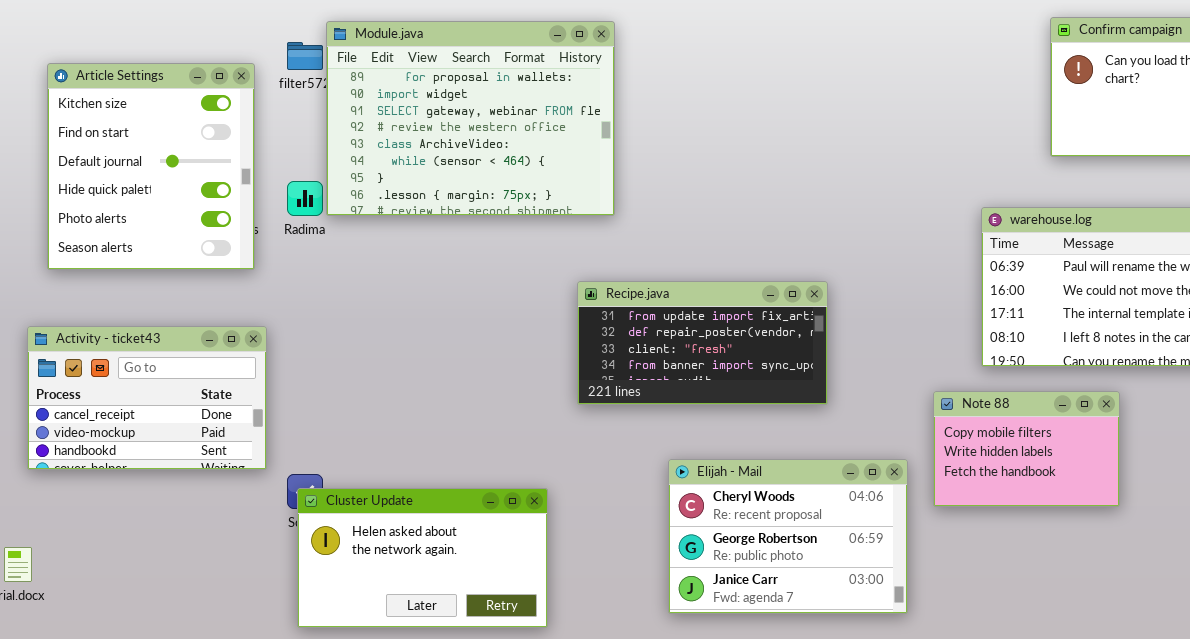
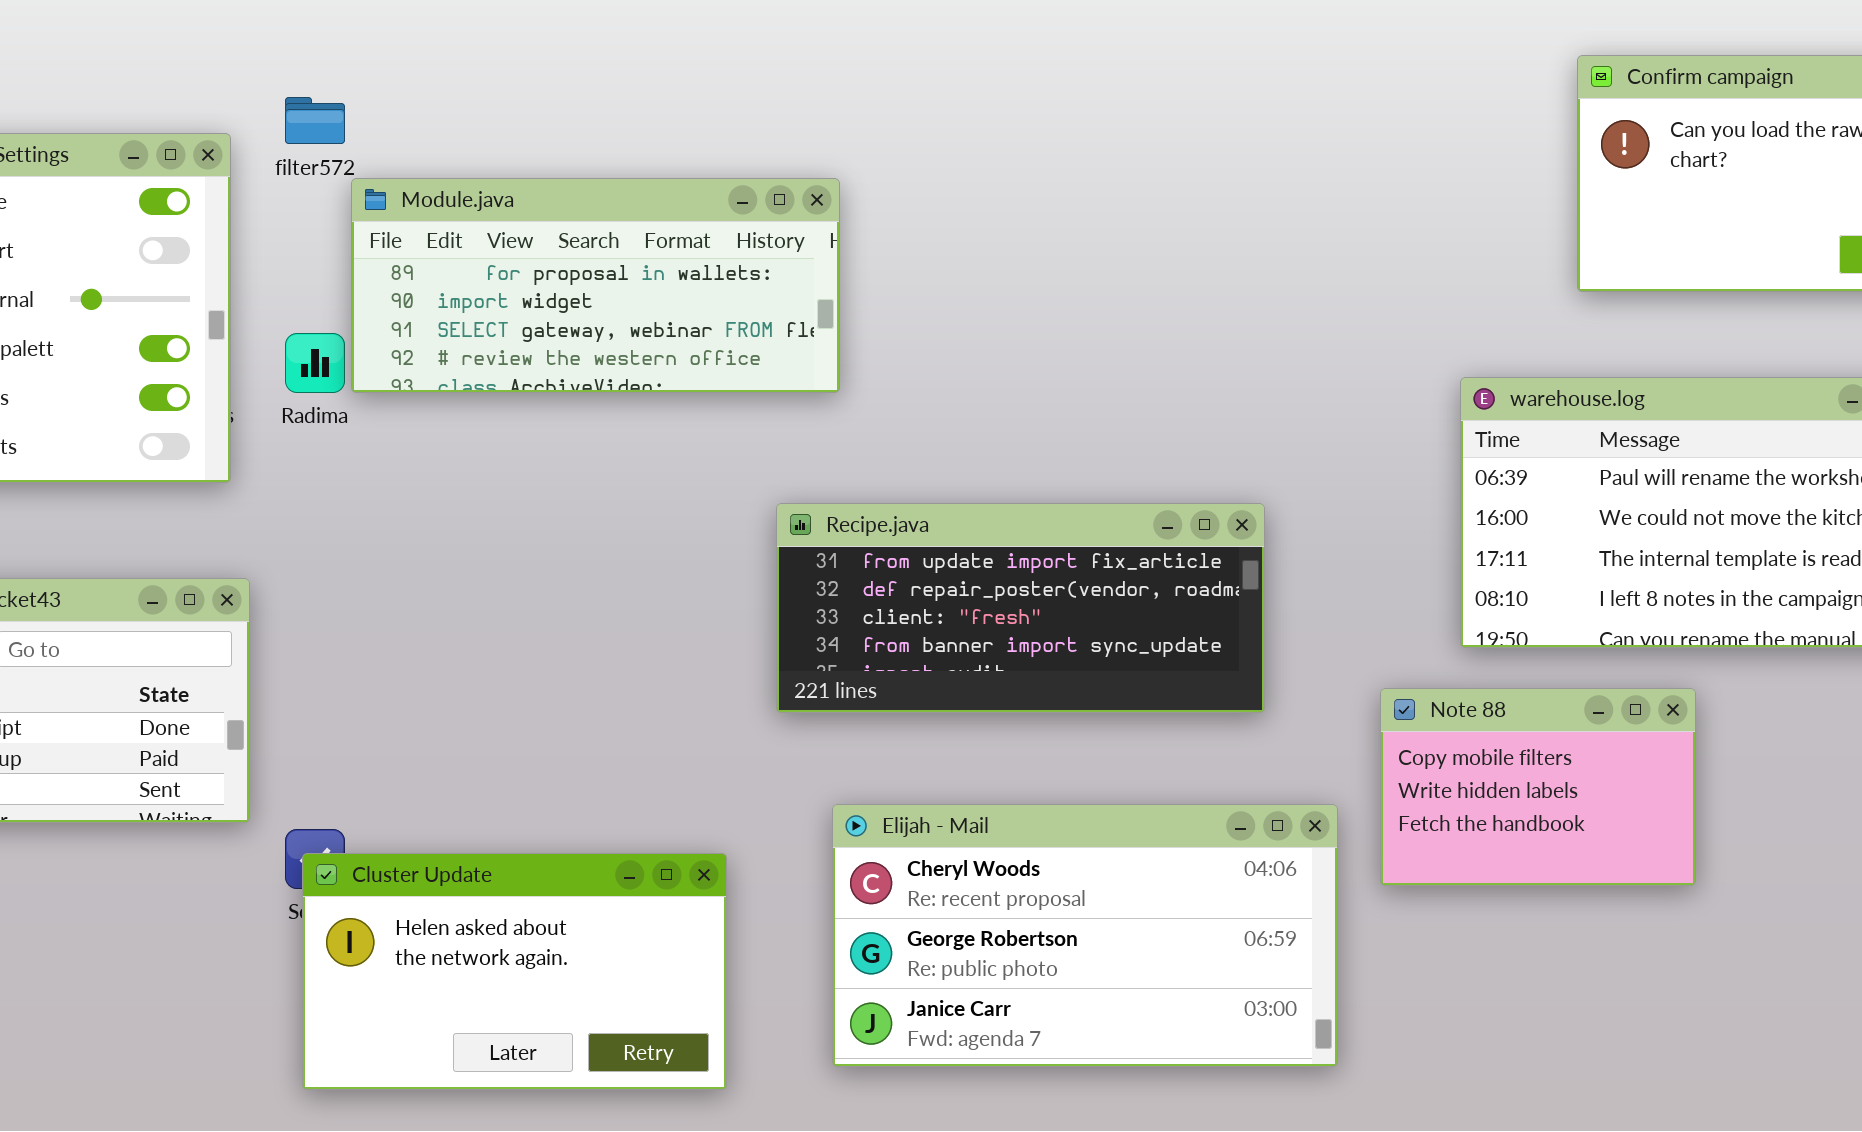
Module.java: [326,21,615,216] -> [351,178,840,393], resized
Recipe.java: [577,281,828,405] -> [776,503,1265,713], resized
Elijah - Mail: [668,459,908,614] -> [832,804,1338,1067], resized

